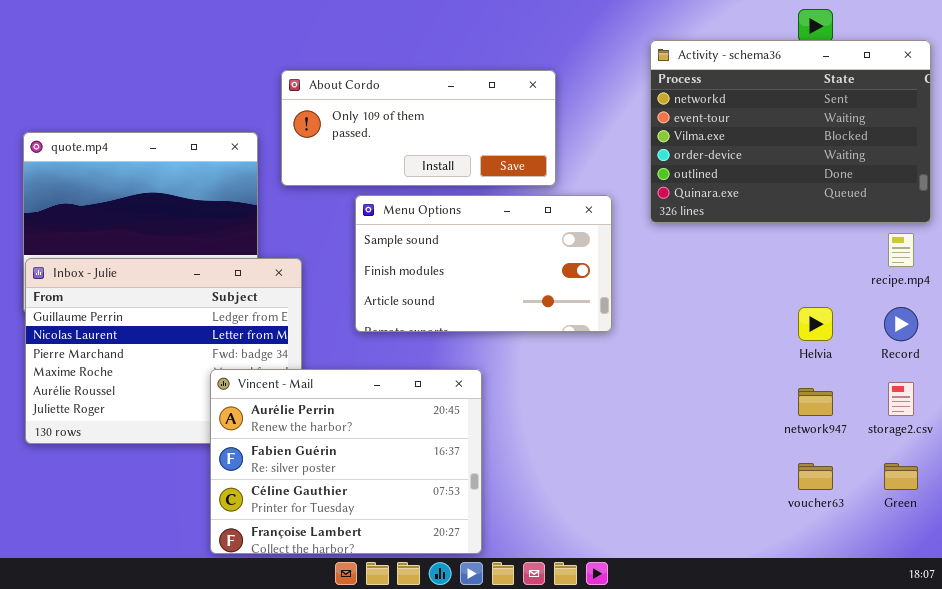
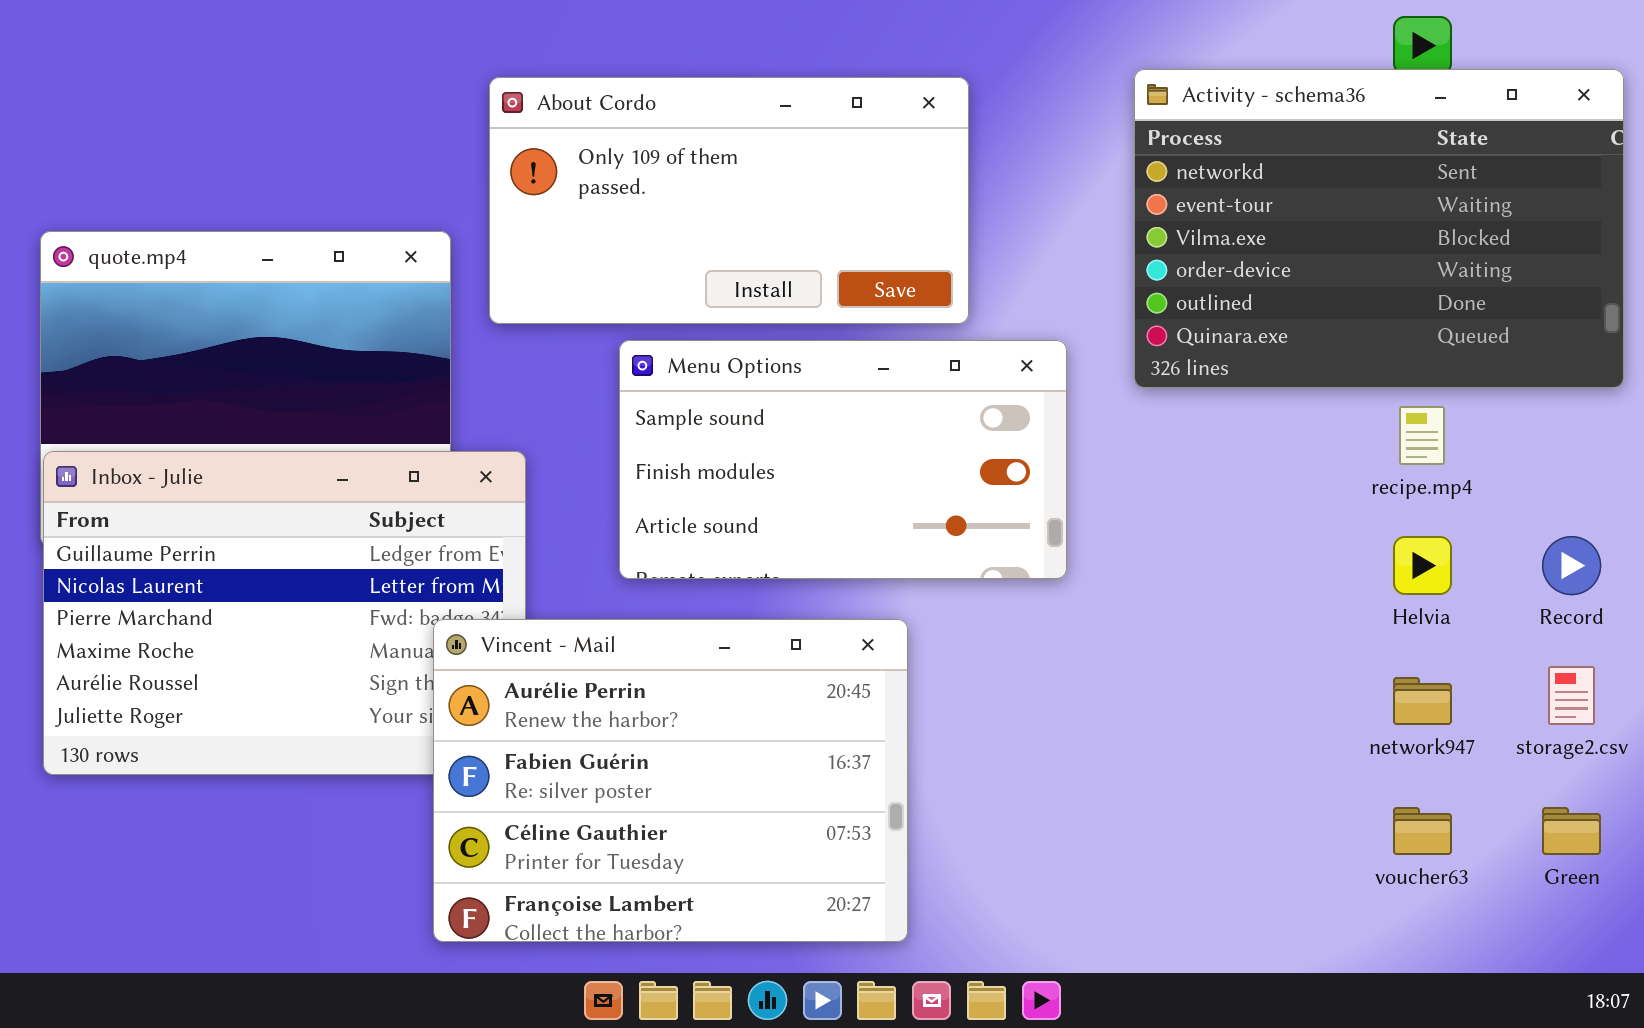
About Cordo: [281,70,556,186] -> [489,77,969,324], resized
recipe.mp4: [888,233,914,267] -> [1399,406,1445,465], moved
Vincent - Mail: [210,369,482,554] -> [433,619,908,942], moved

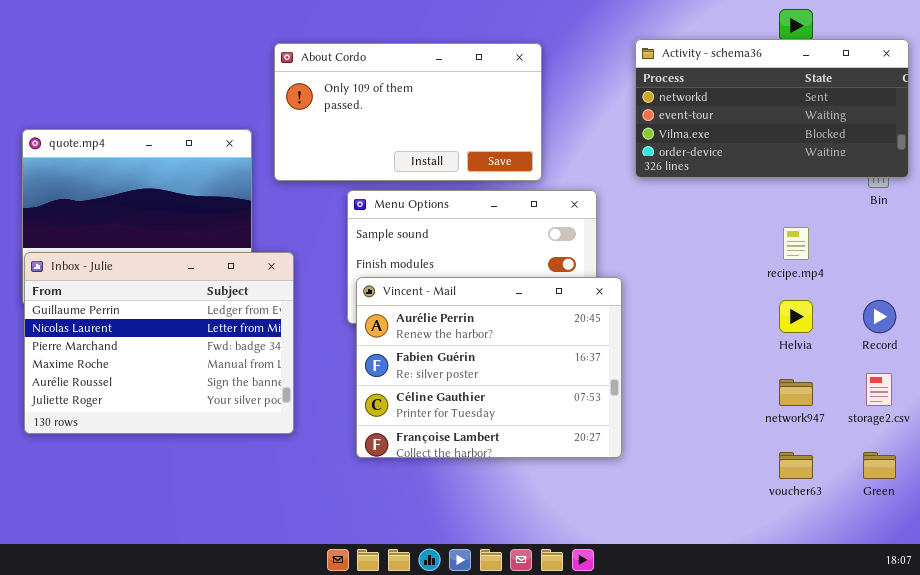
Activity - schema36: [1134,69,1624,388] -> [635,39,909,178], resized
Vincent - Mail: [433,619,908,942] -> [356,277,622,458], moved

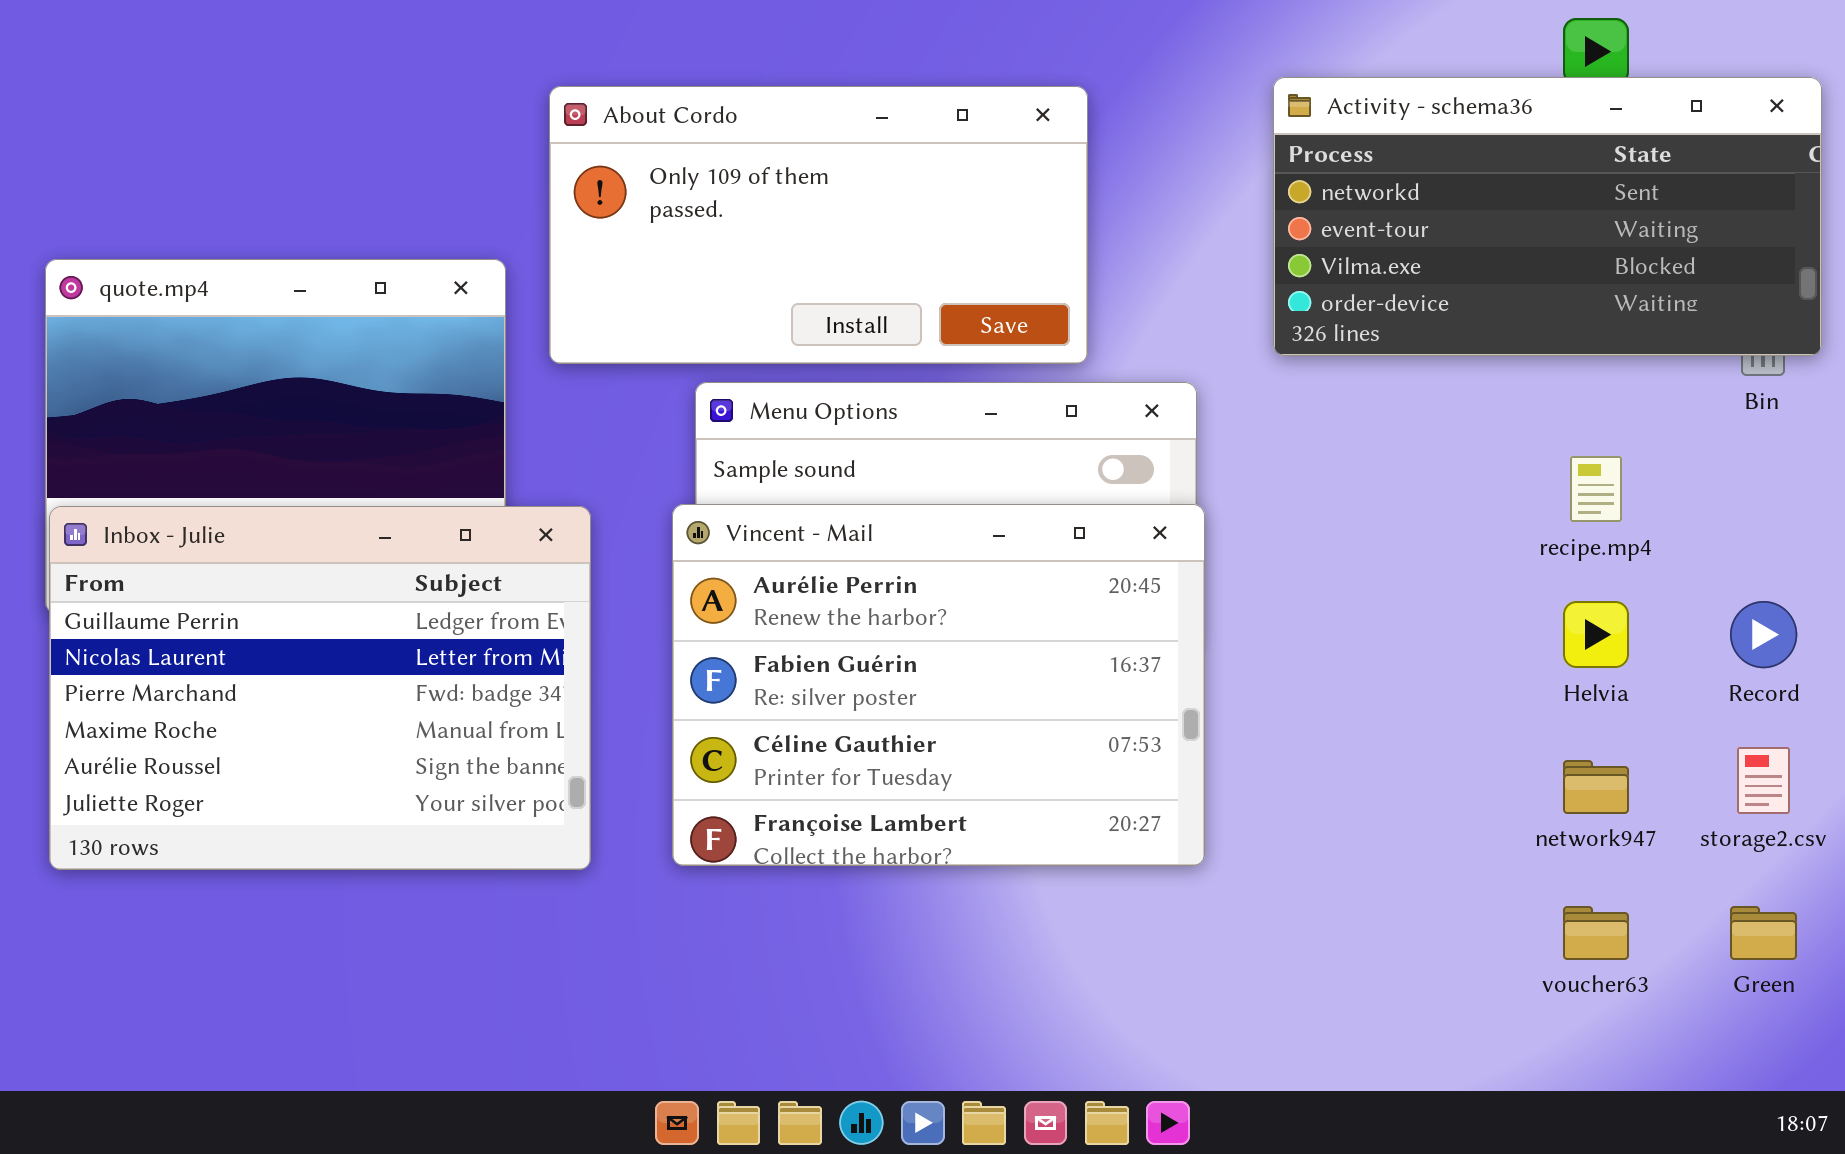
Vincent - Mail: [356,277,622,458] -> [672,504,1205,866], moved

